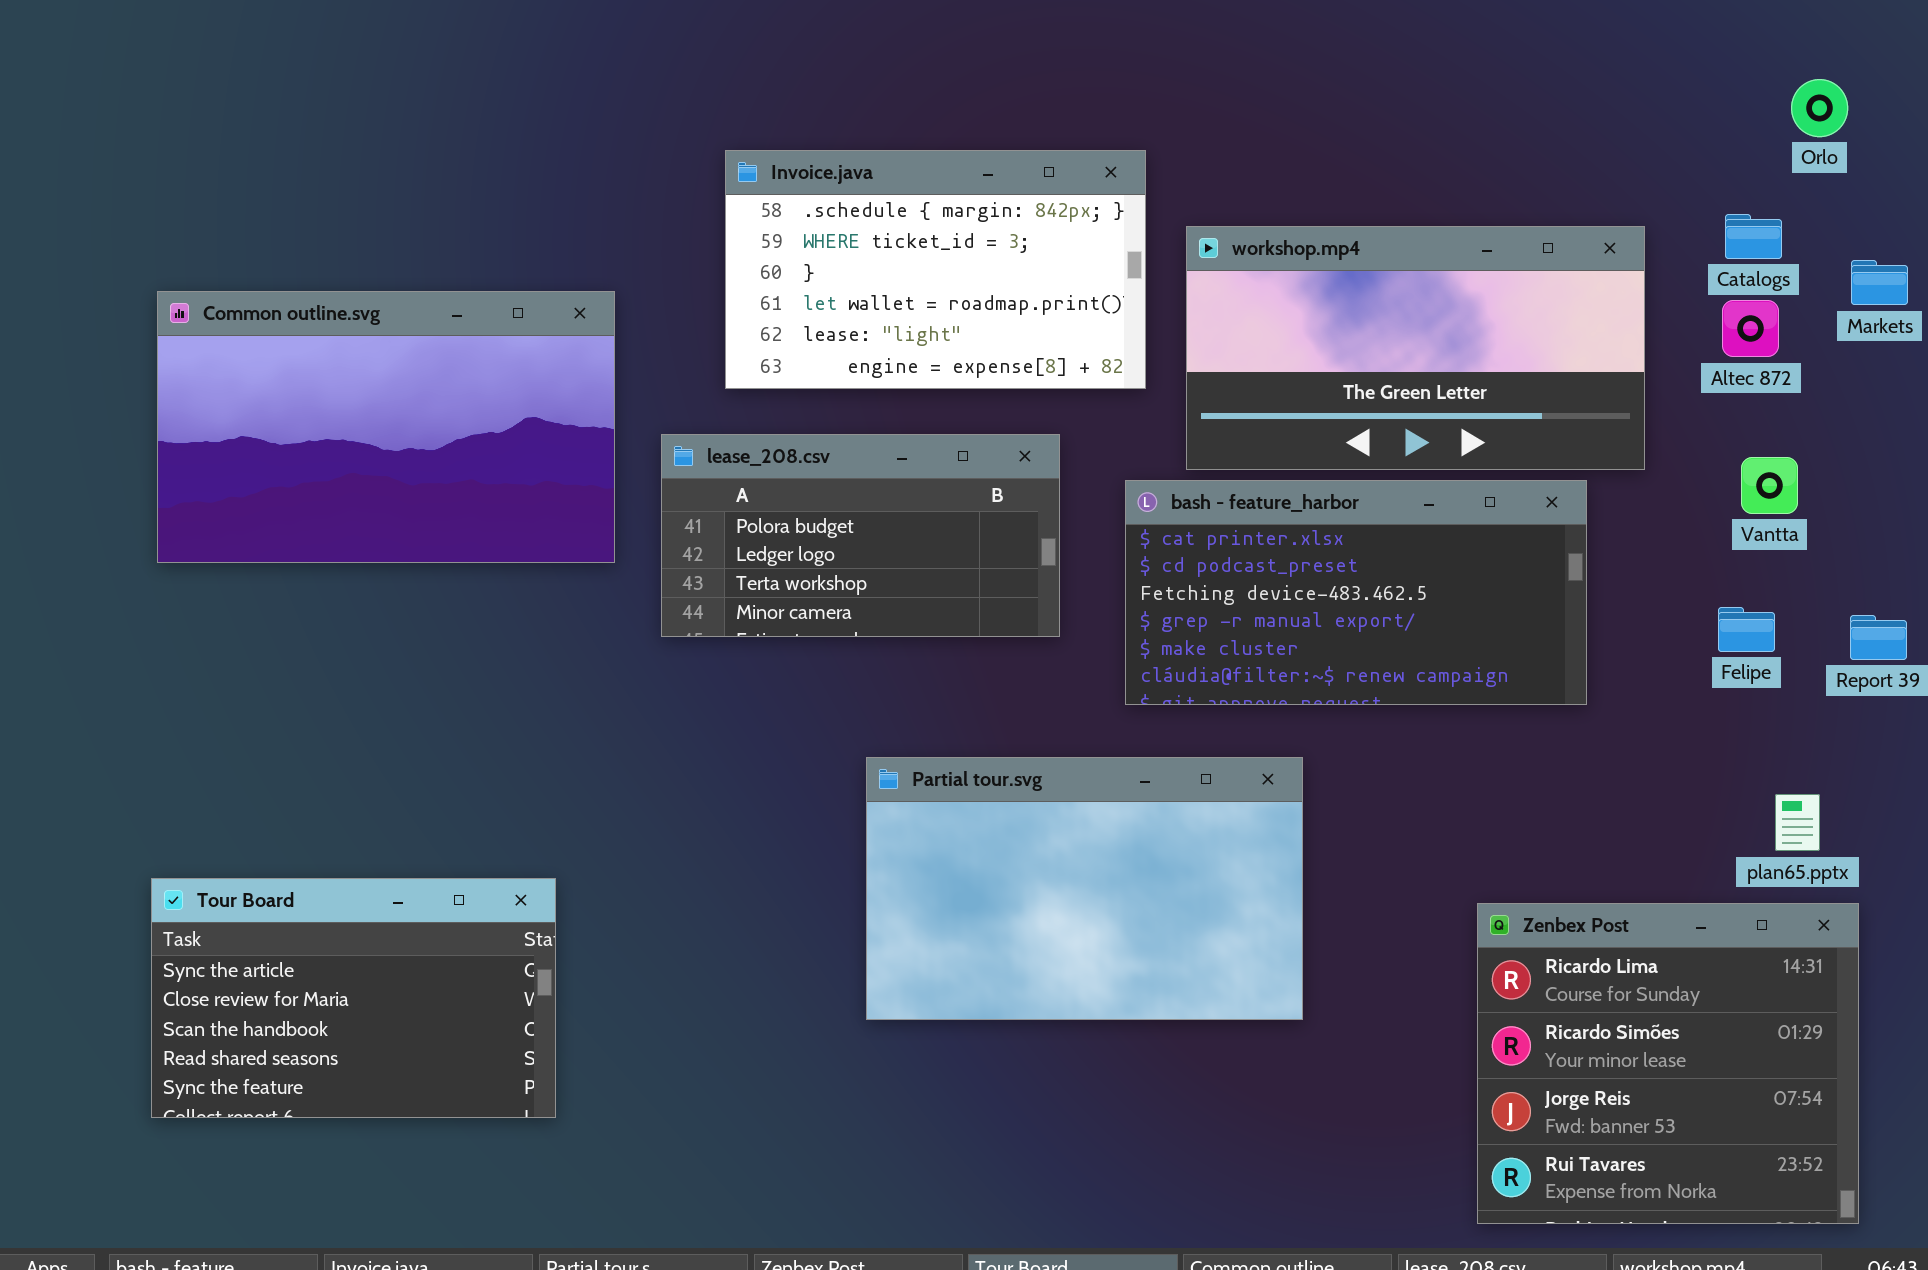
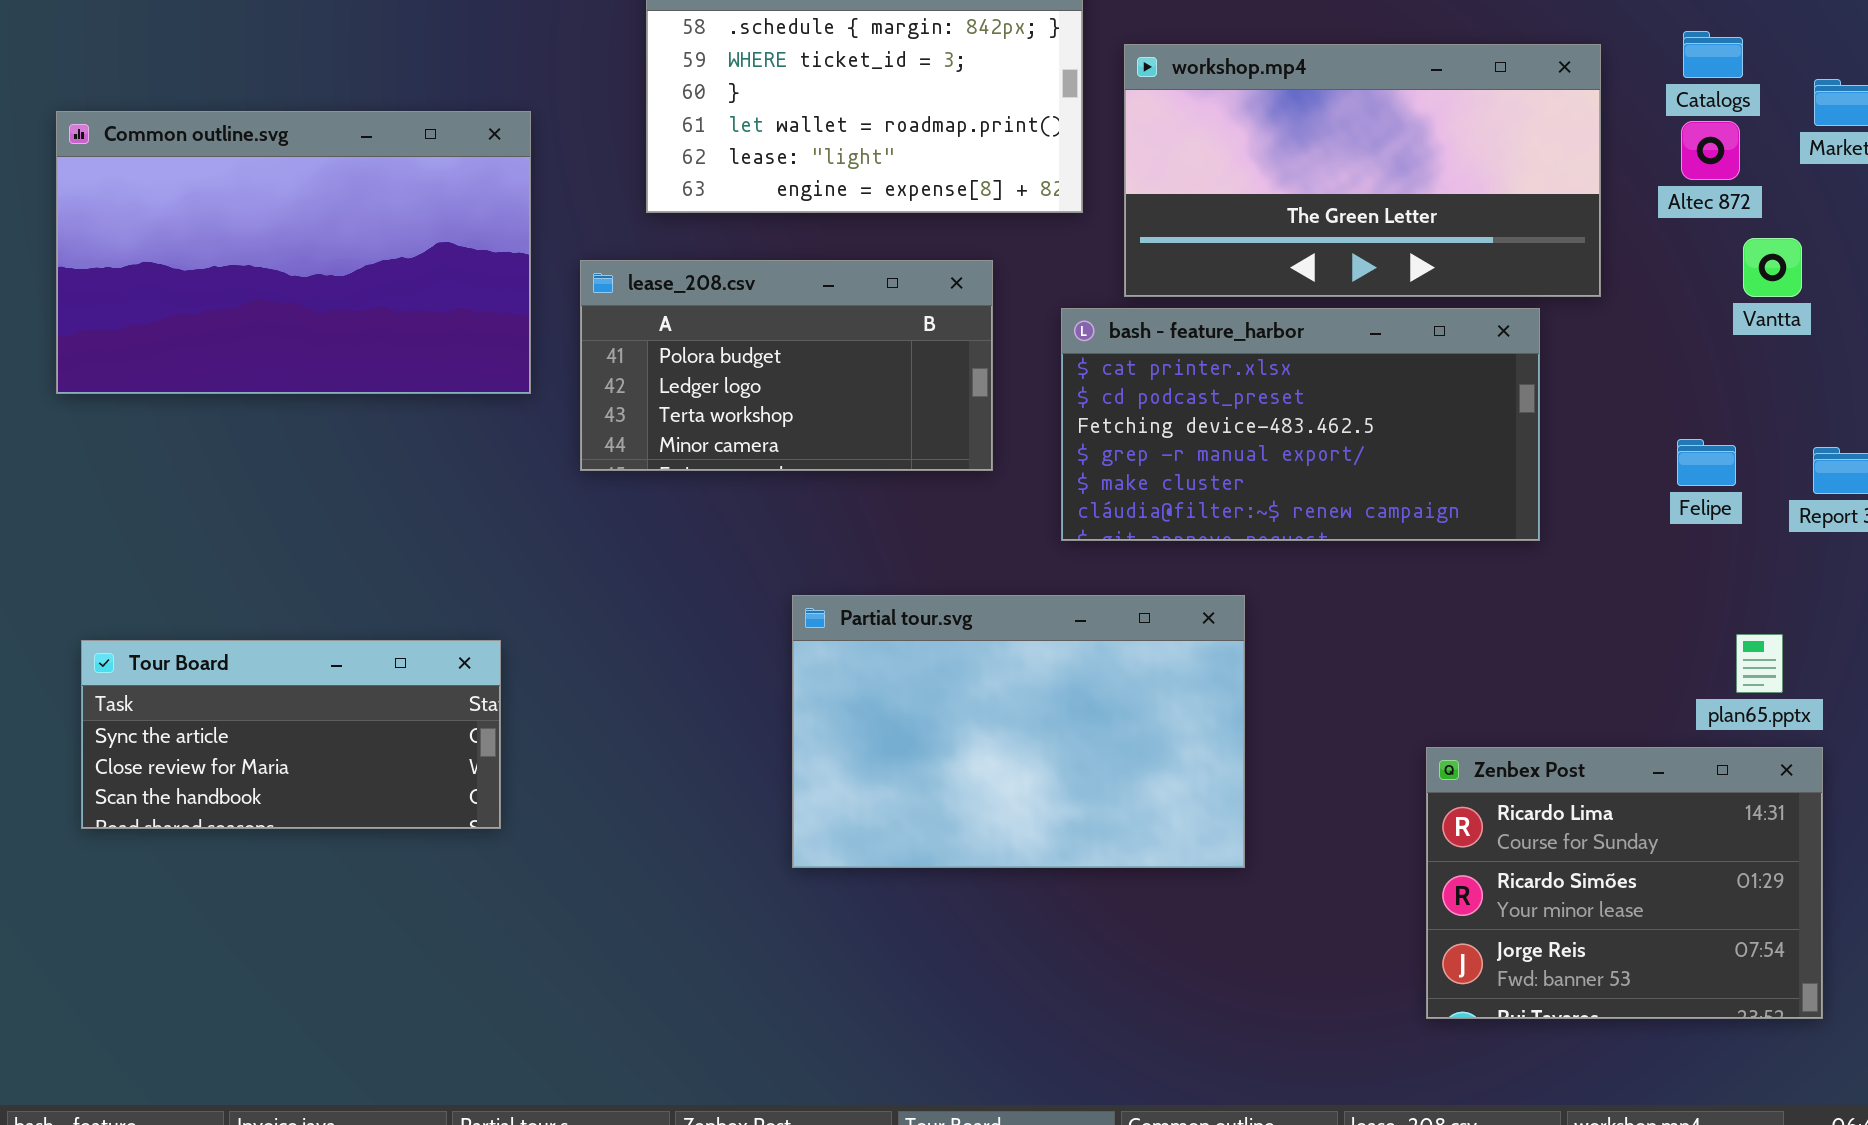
Vantta: [1741,457,1798,514] -> [1743,238,1802,297], moved
Tour Board: [151,878,556,1118] -> [81,640,501,829], moved, resized
Zenbex Post: [1477,903,1859,1224] -> [1426,747,1823,1019], resized

